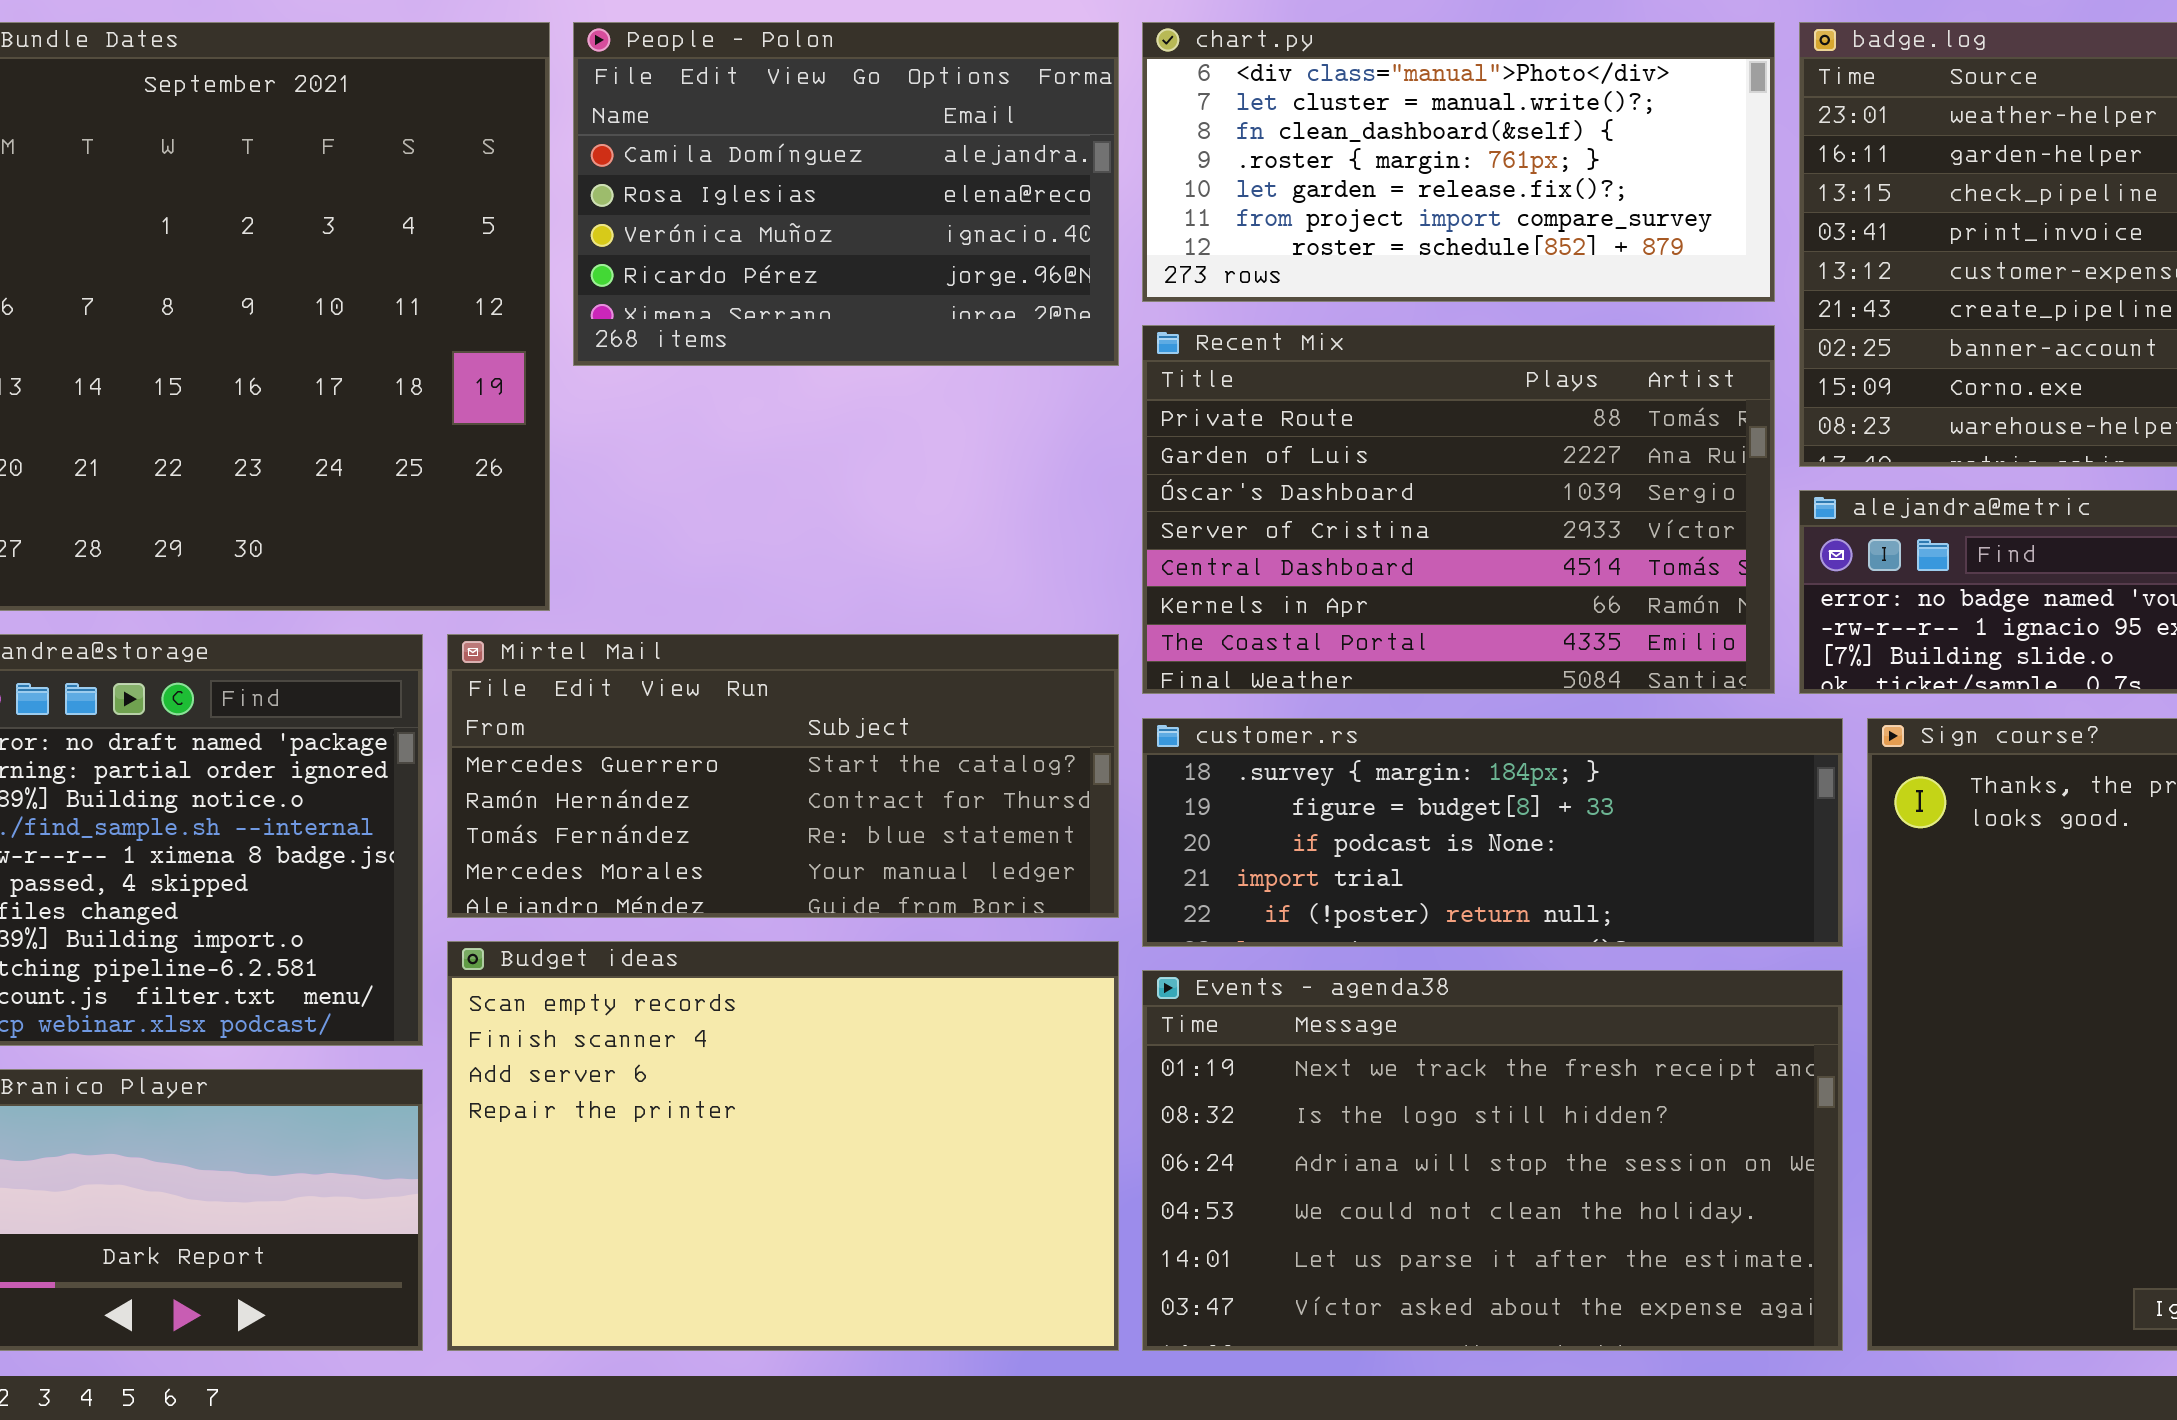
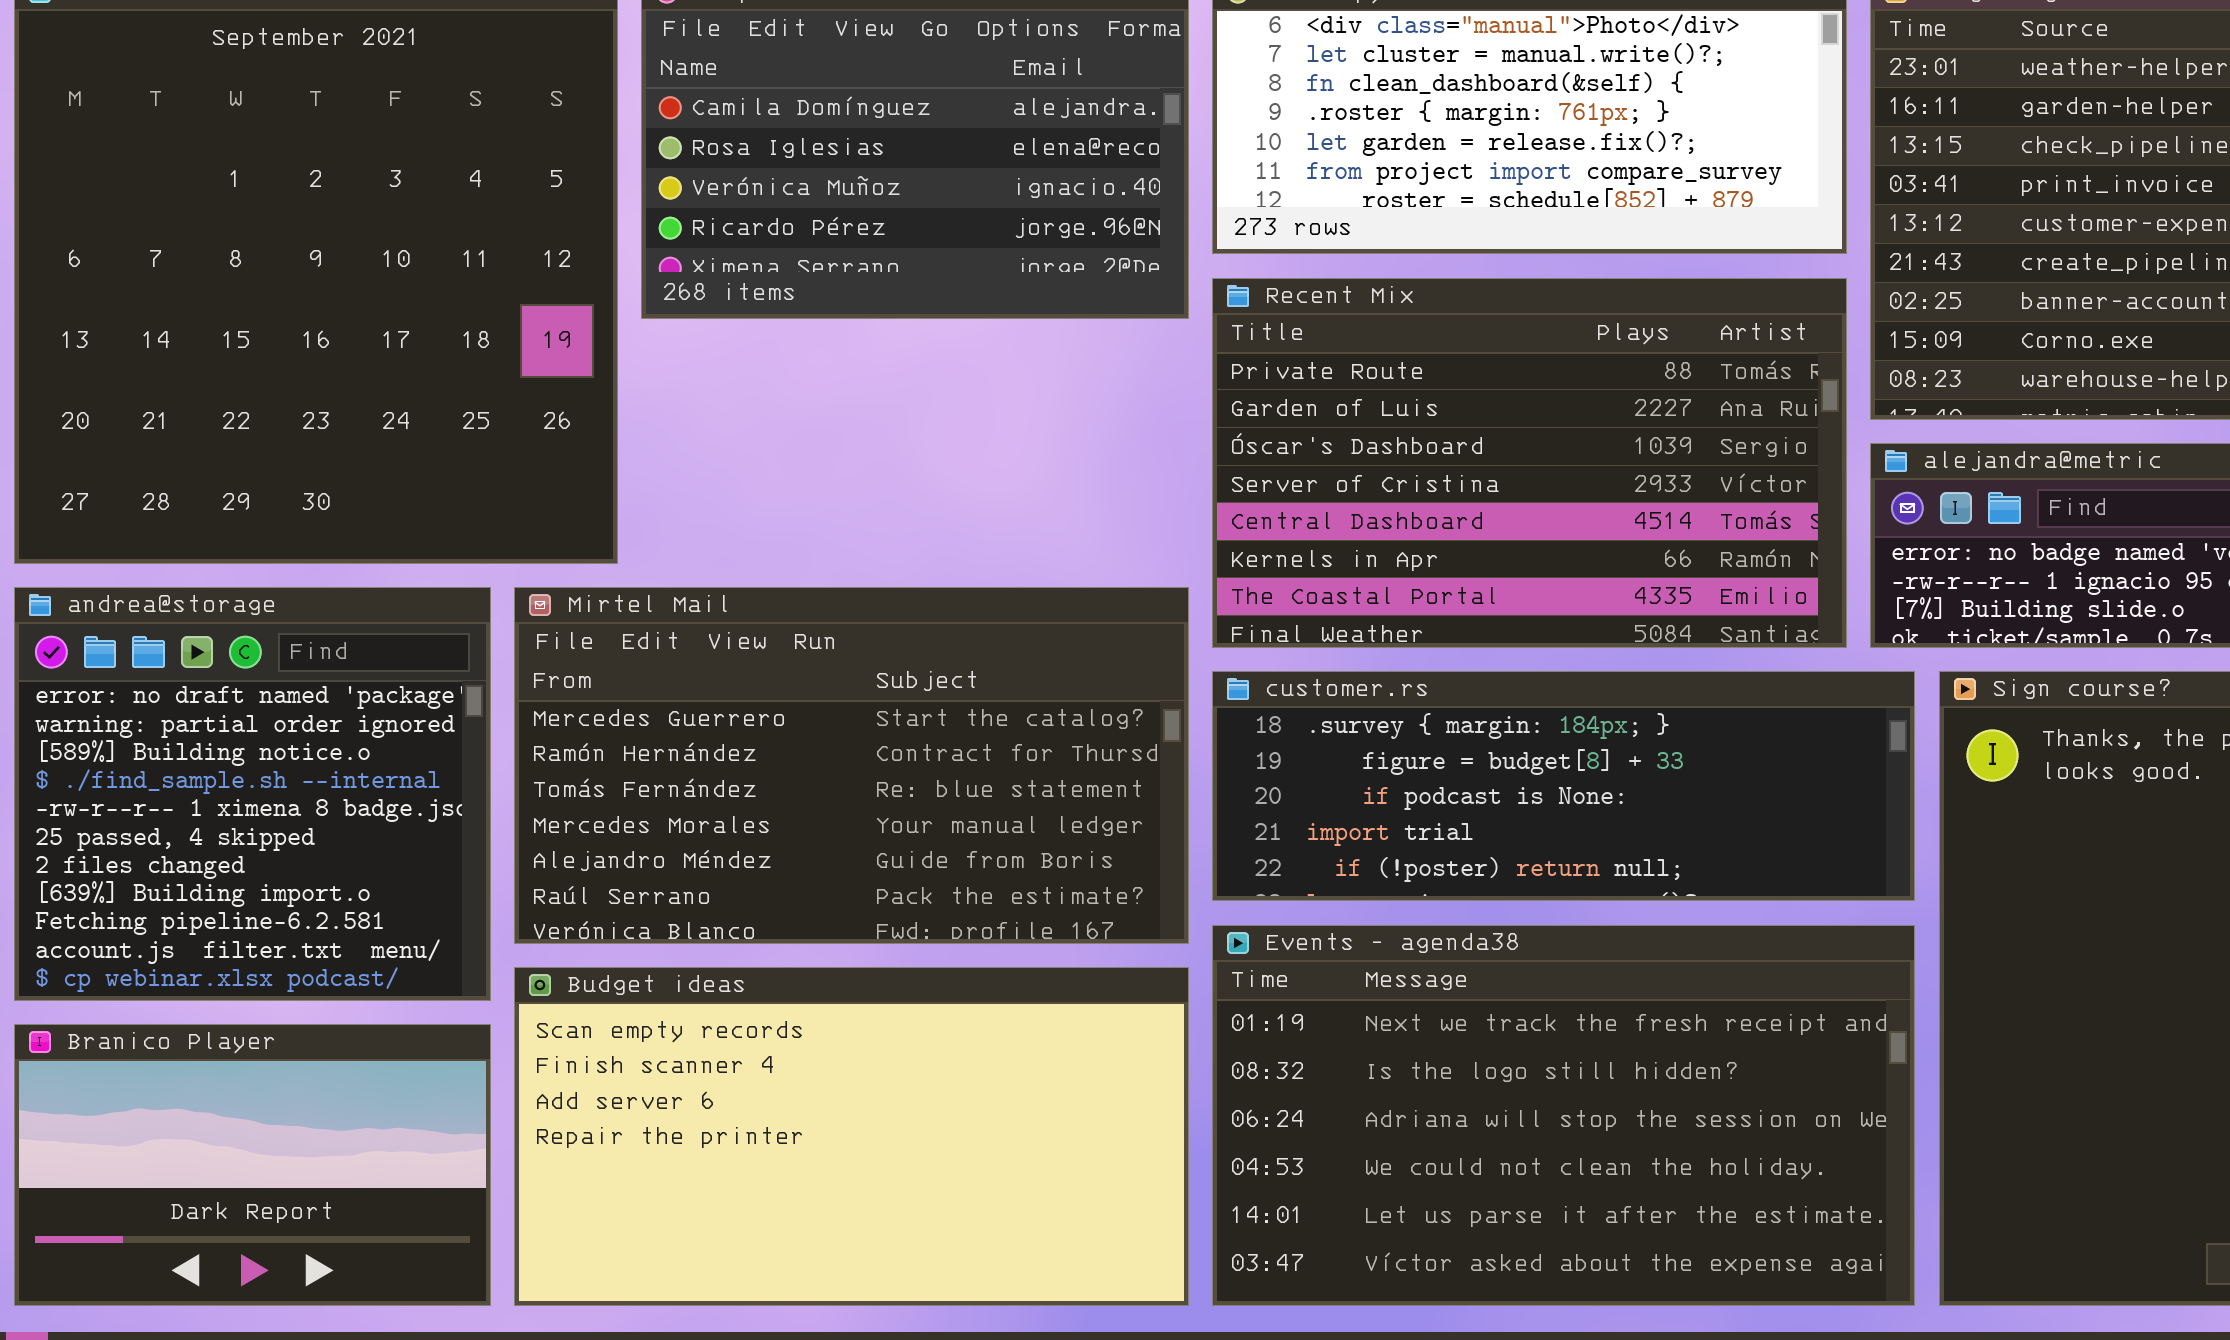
Mirtel Mail: [447,634,1119,918] -> [514,587,1189,944], resized
Budget ideas: [447,941,1119,1351] -> [514,967,1189,1306], resized

